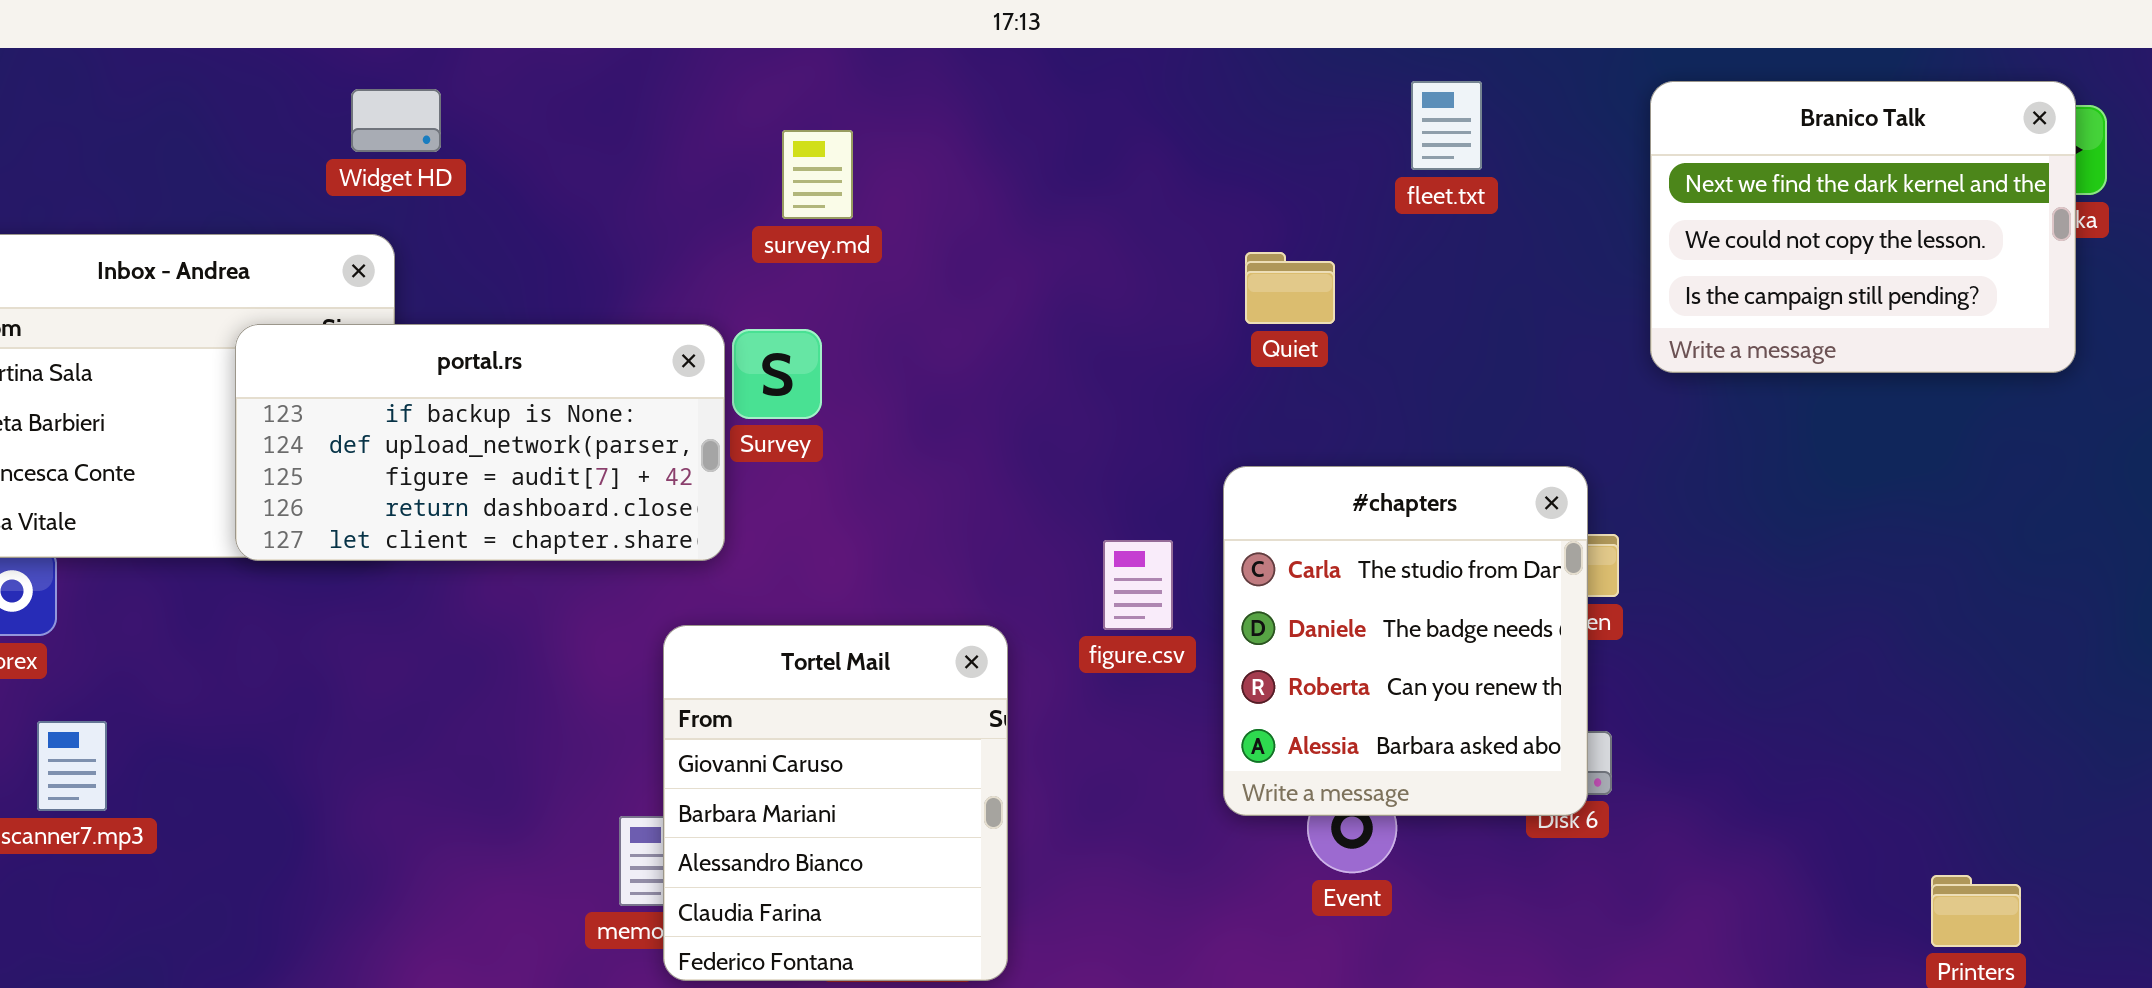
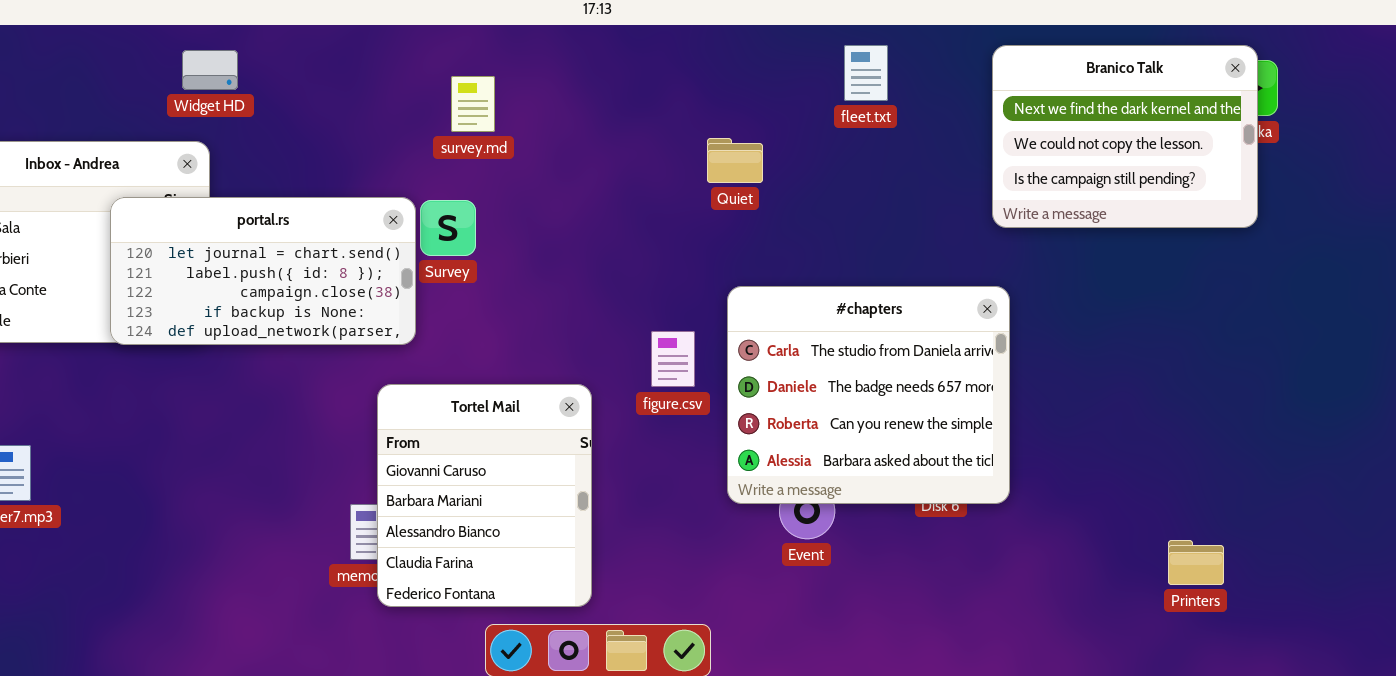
Quiet: [1245,252,1335,324] -> [707,138,763,183], moved
portal.rs: [235,324,725,561] -> [110,197,416,345], scrolled up 3 rows
#chapters: [1223,466,1588,816] -> [727,286,1010,504], resized

